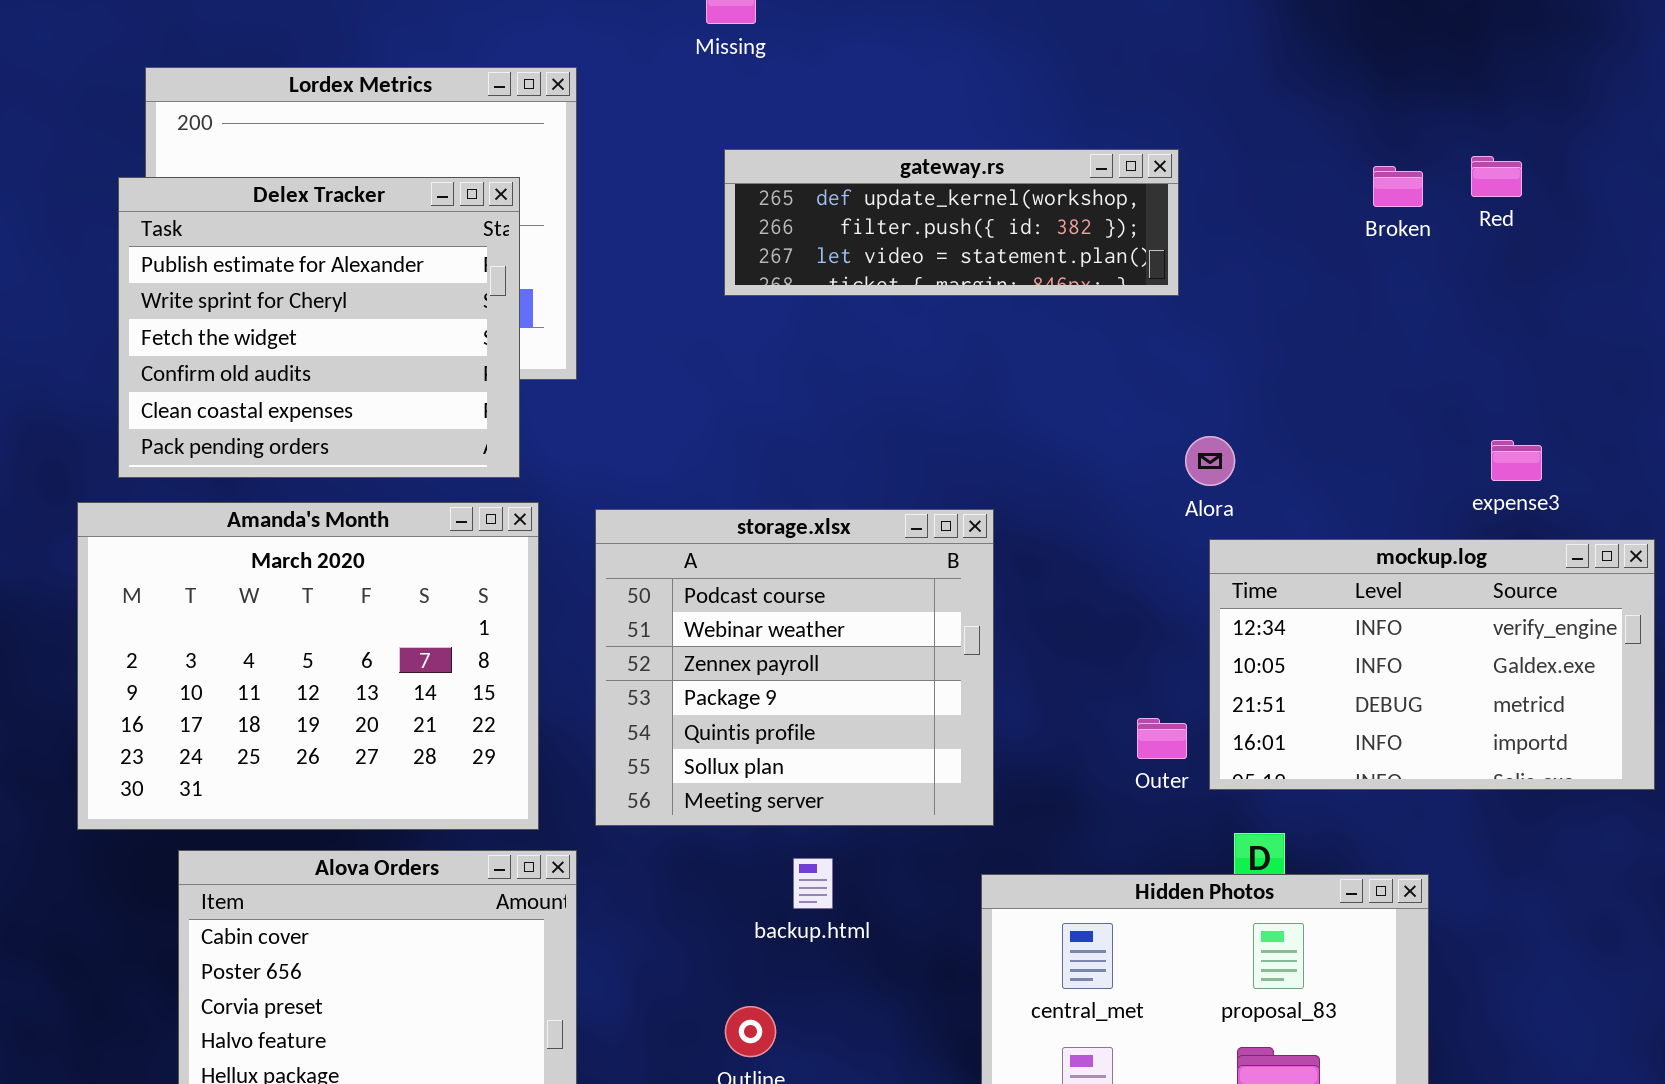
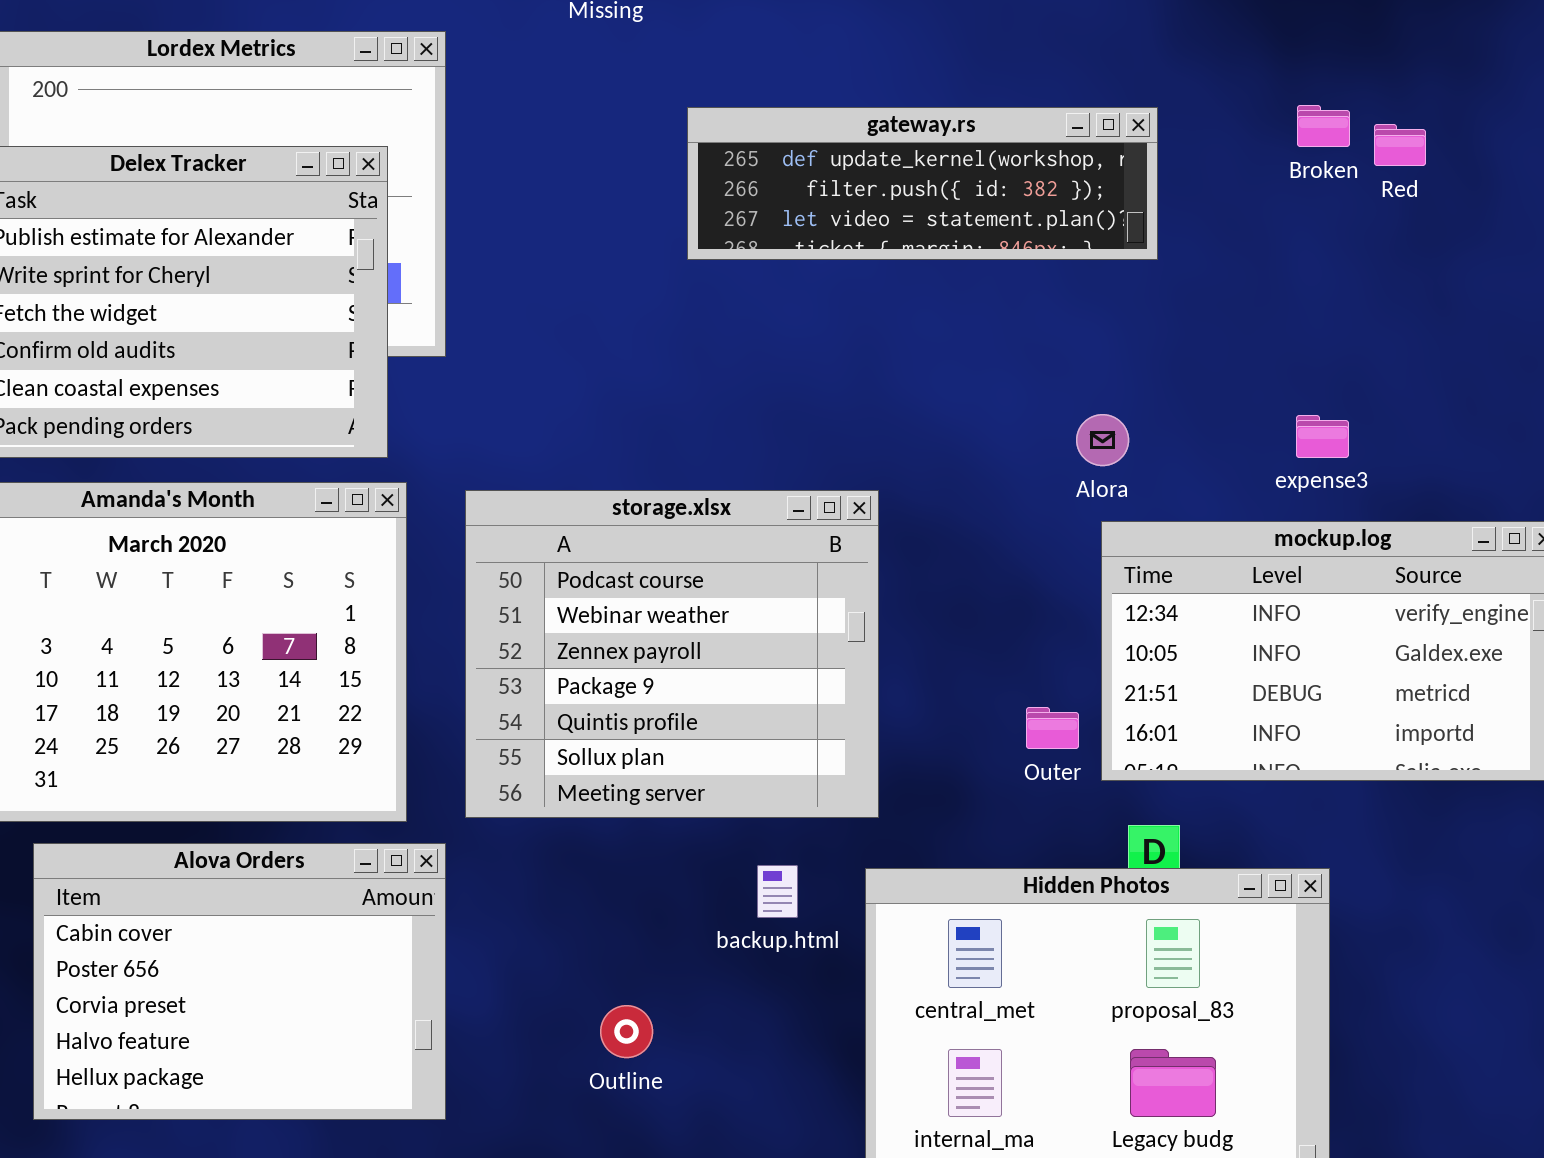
gateway.rs: [724,149,1179,296] -> [687,107,1158,260], moved
Broken: [1373,166,1423,207] -> [1297,105,1350,147], moved
expense3: [1491,440,1542,481] -> [1296,415,1349,458], moved
backup.html: [793,858,833,909] -> [757,865,798,918], moved

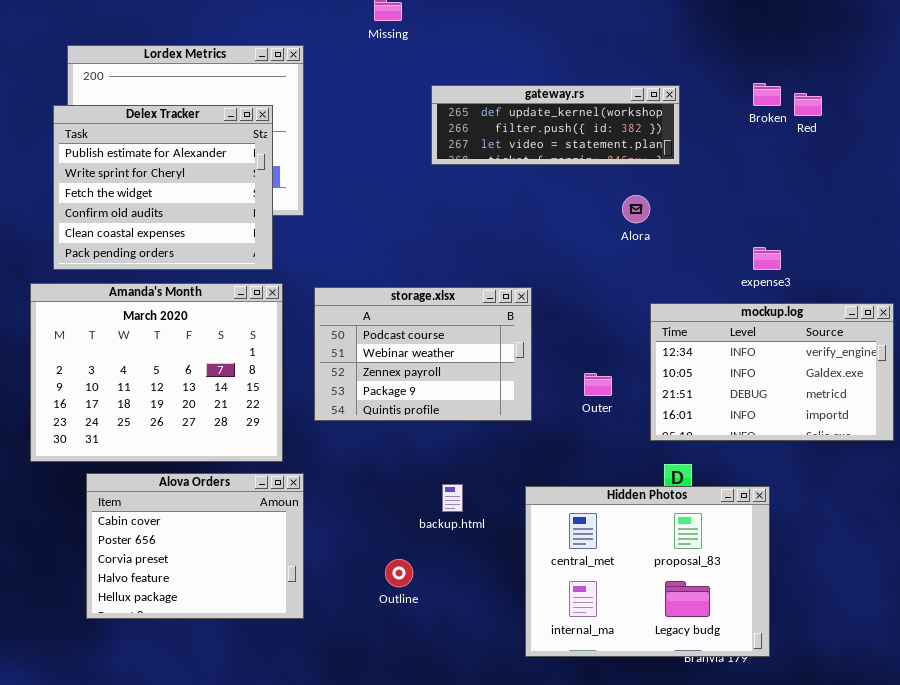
Alora: [1076,414,1129,466] -> [622,195,650,223], moved
storage.xlsx: [465,490,879,818] -> [314,287,532,421], resized
Outer: [1026,707,1079,749] -> [584,373,612,396], moved
backup.html: [757,865,798,918] -> [442,484,463,512], moved

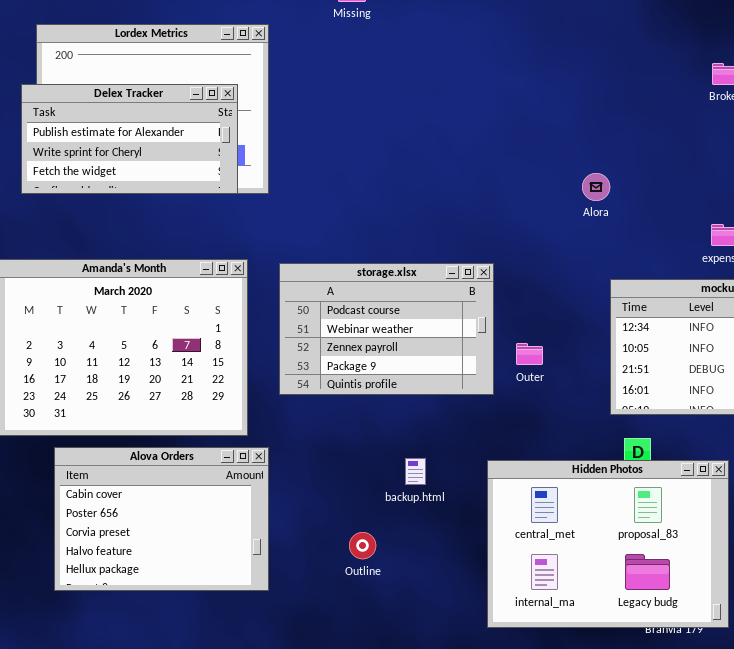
gateway.rs: [431,85,680,165] -> none, closed
Delex Tracker: [53,105,273,270] -> [21,84,238,194], resized
Outer: [584,373,612,396] -> [516,343,543,365], moved

